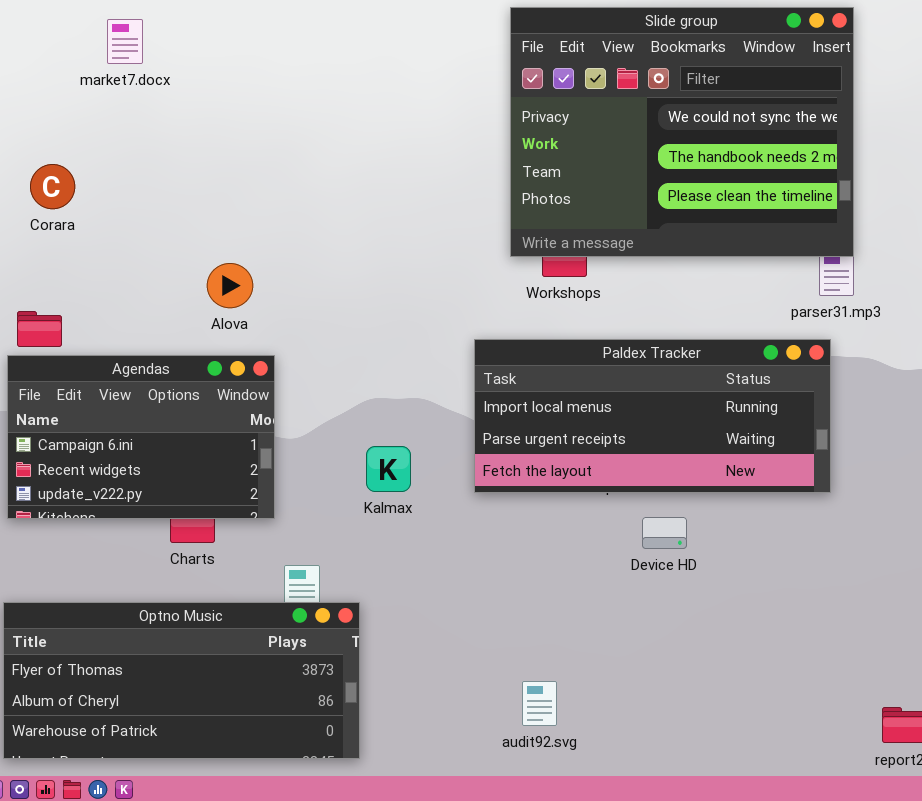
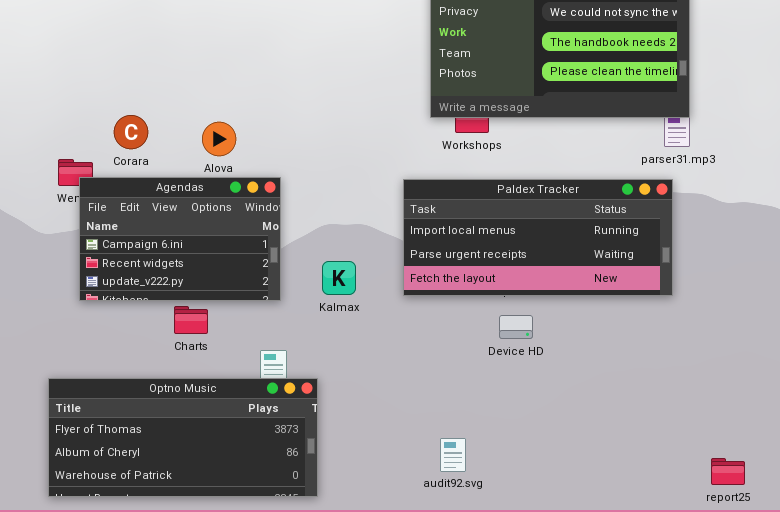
Corara: [30,164,75,209] -> [114,115,148,149], moved
Agendas: [7,355,275,519] -> [79,177,281,301], moved
Device HD: [642,517,687,549] -> [499,315,533,339], moved

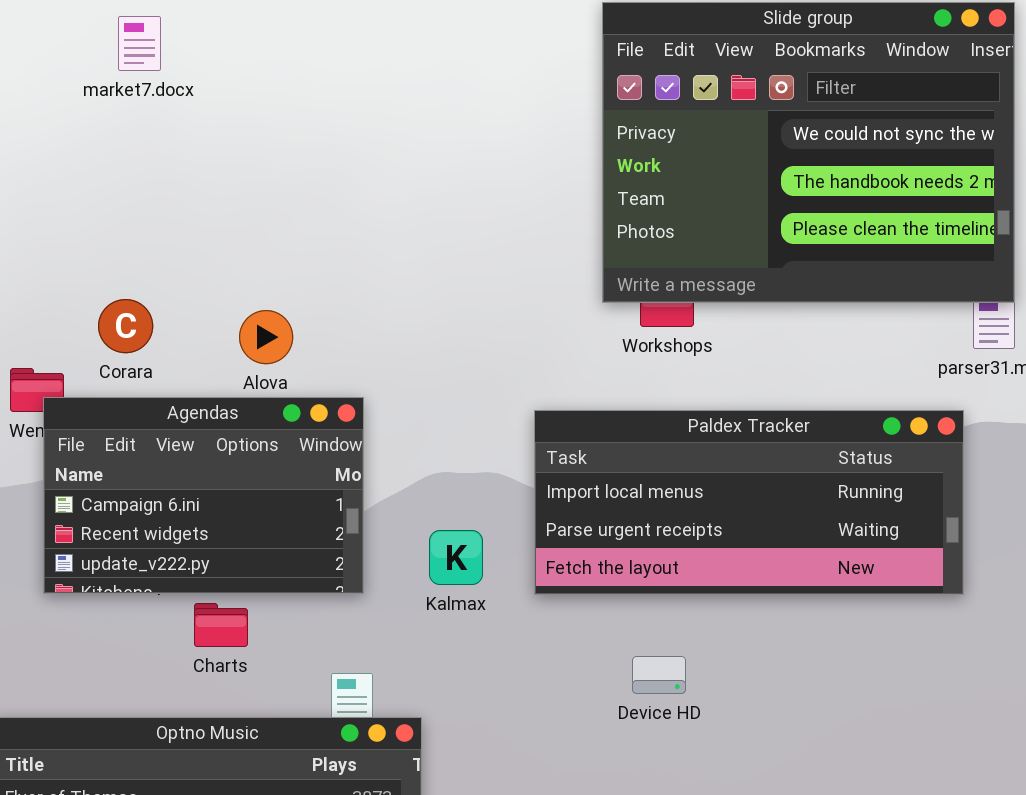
Paldex Tracker: [403,179,673,296] -> [534,410,964,595], moved
Device HD: [499,315,533,339] -> [632,656,686,694], moved

